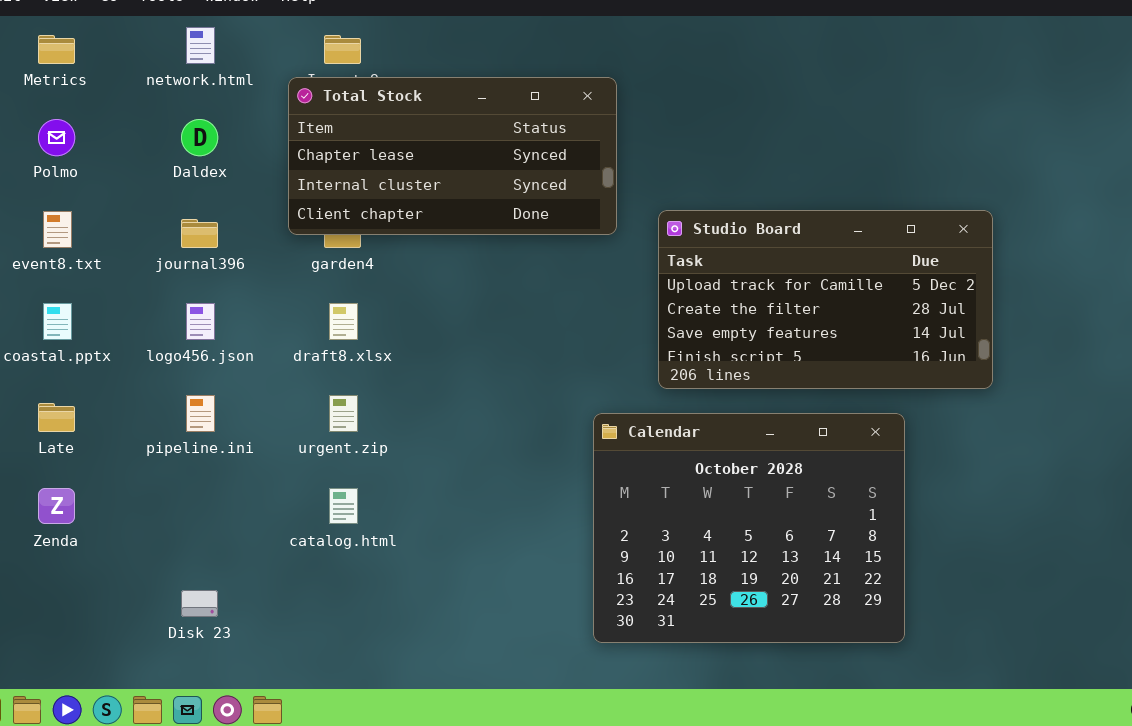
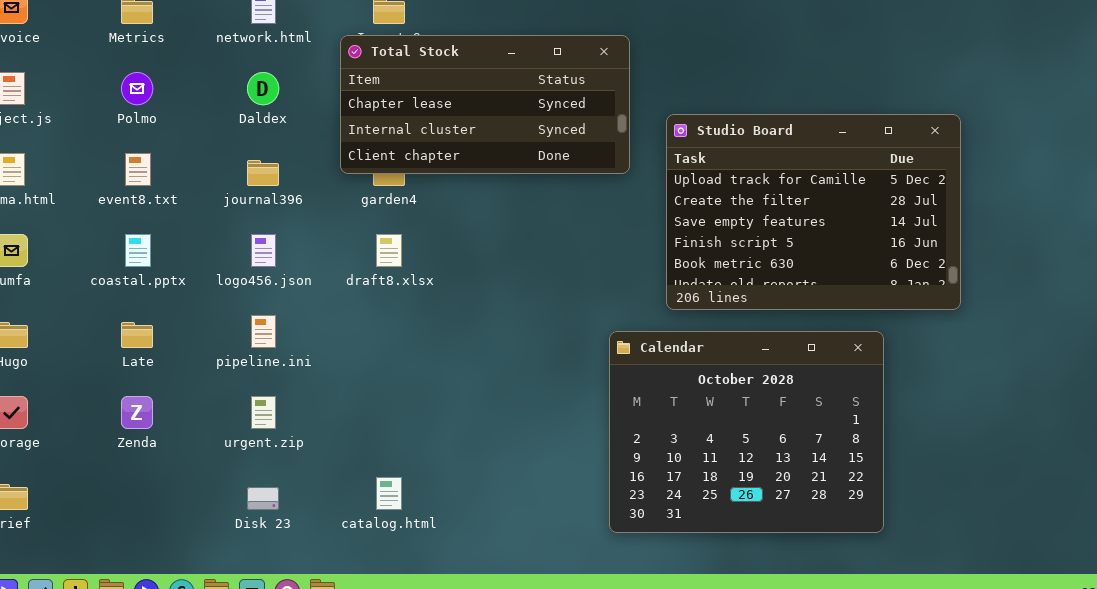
Studio Board: [658,210,993,389] -> [666,114,961,310], resized
urgent.zip: [329,395,358,432] -> [251,396,276,429], moved
catalog.html: [329,488,358,524] -> [376,477,402,510], moved

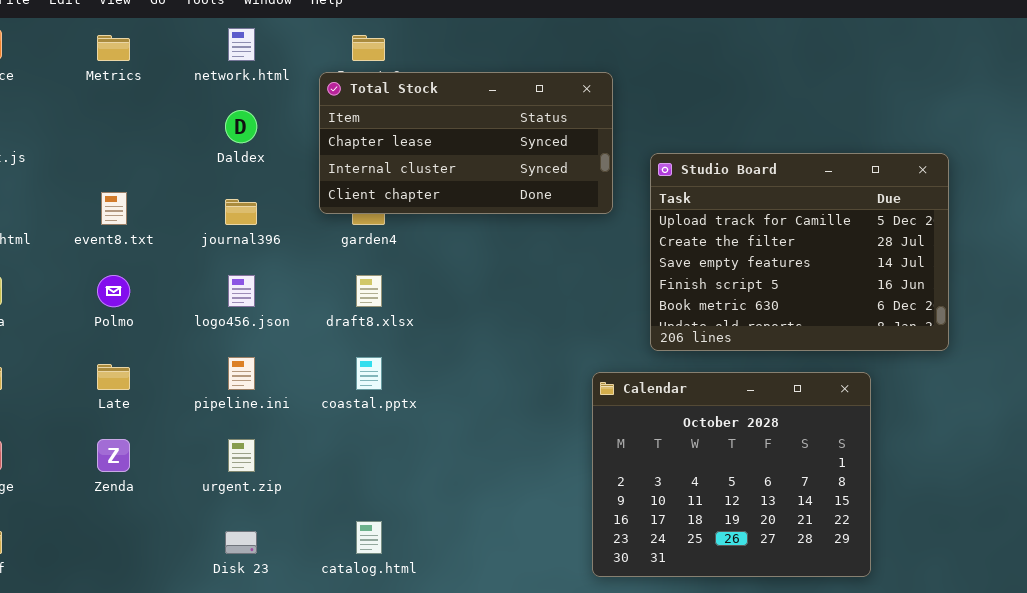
Polmo: [121,72,153,105] -> [97,275,130,307], moved
coastal.pptx: [125,234,151,267] -> [356,357,382,390], moved

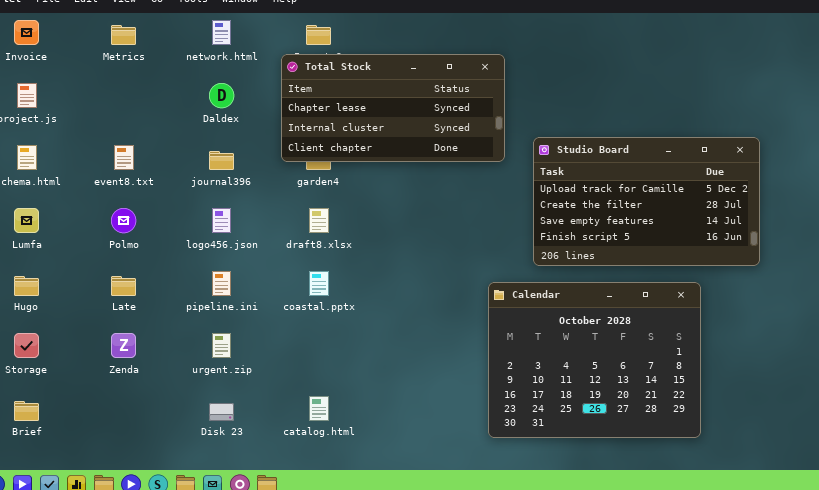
Studio Board: [650,153,949,351] -> [533,137,760,266], resized

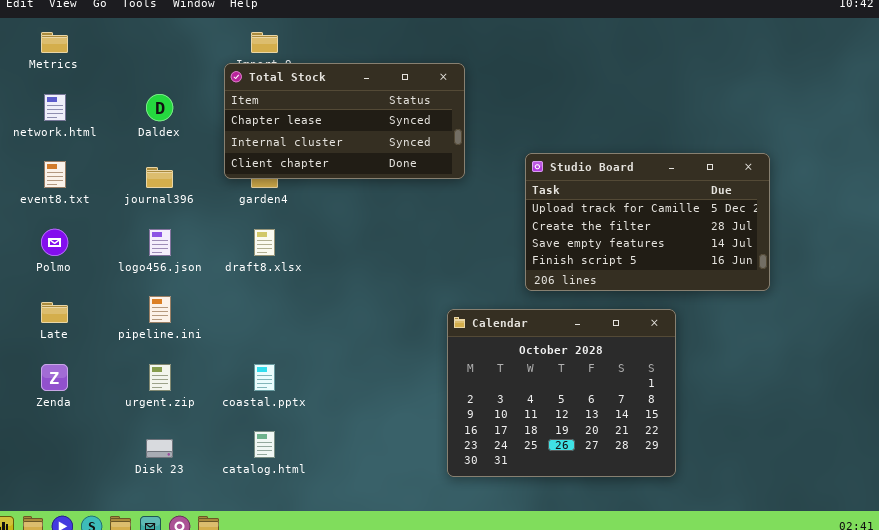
network.html: [212,20,231,45] -> [44,94,66,121], moved
Studio Board: [533,137,760,266] -> [525,153,770,291], moved
coastal.pptx: [309,271,329,296] -> [254,364,275,391], moved

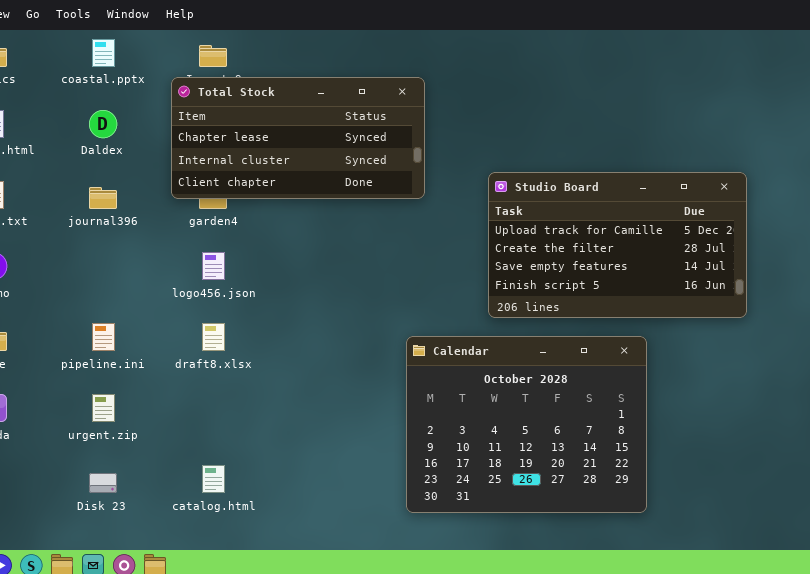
logo456.json: [149,229,171,256] -> [202,252,225,280], moved
draft8.xlsx: [254,229,275,256] -> [202,323,225,351], moved
coastal.pptx: [254,364,275,391] -> [92,39,115,67], moved

